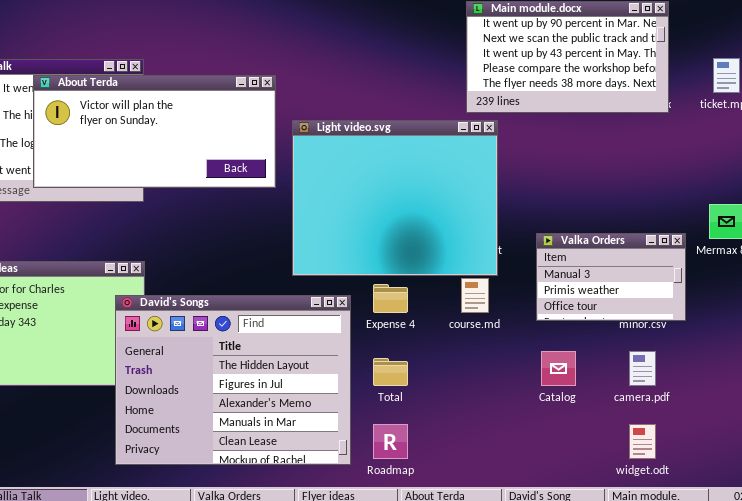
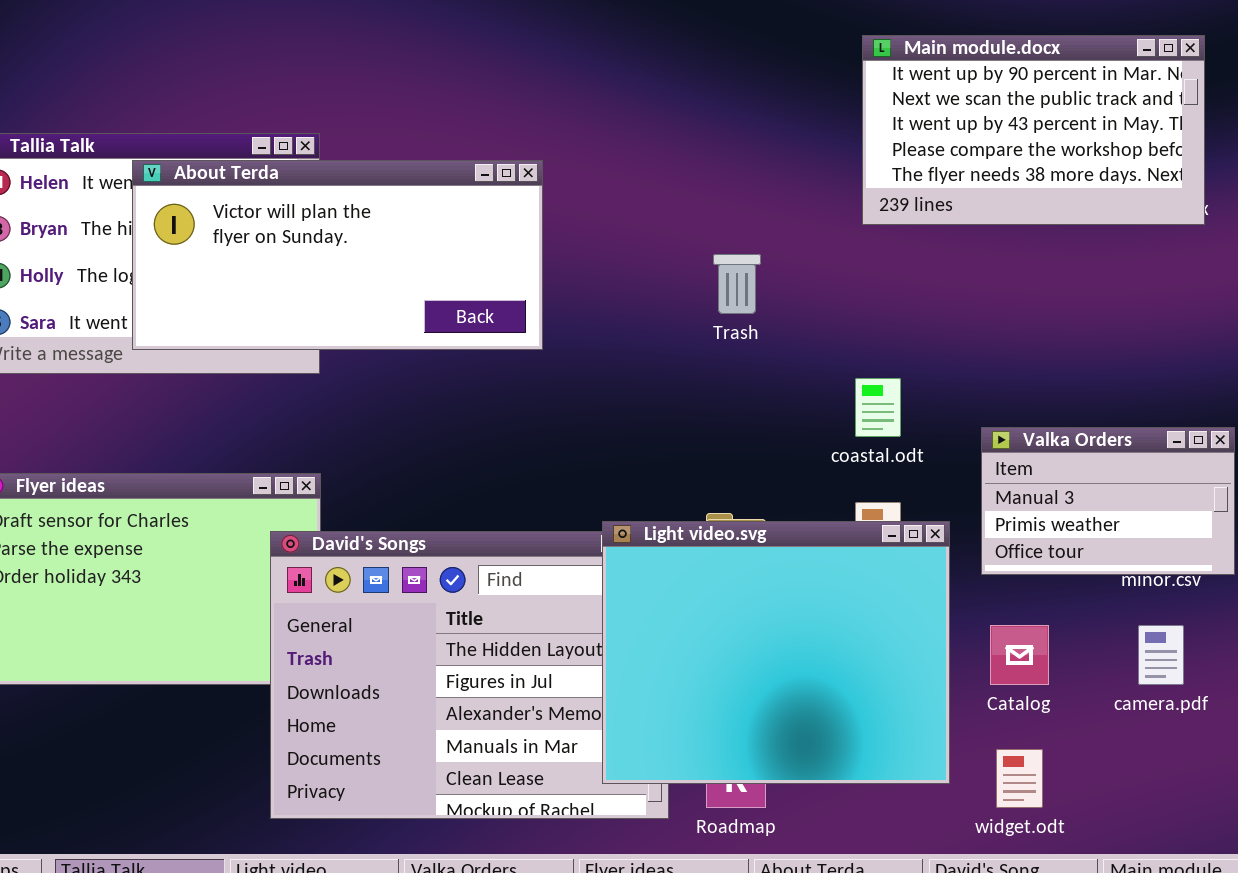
Light video.svg: [292,120,498,276] -> [602,521,950,784], moved
widget.odt: [629,424,656,459] -> [996,749,1043,808], moved

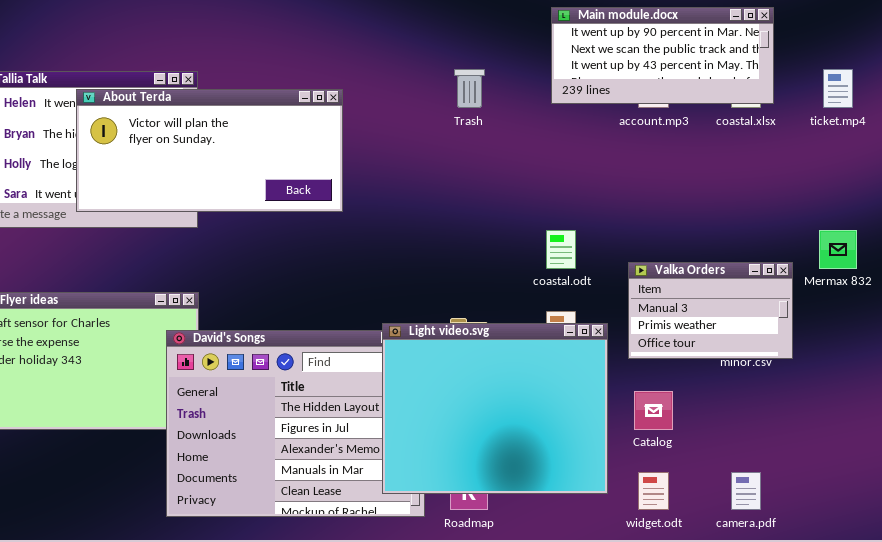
Main module.docx: [862,35,1205,225] -> [551,7,774,104], resized
Trash: [713,254,761,314] -> [454,69,485,108], moved
camera.pdf: [1138,625,1184,685] -> [731,472,761,510], moved

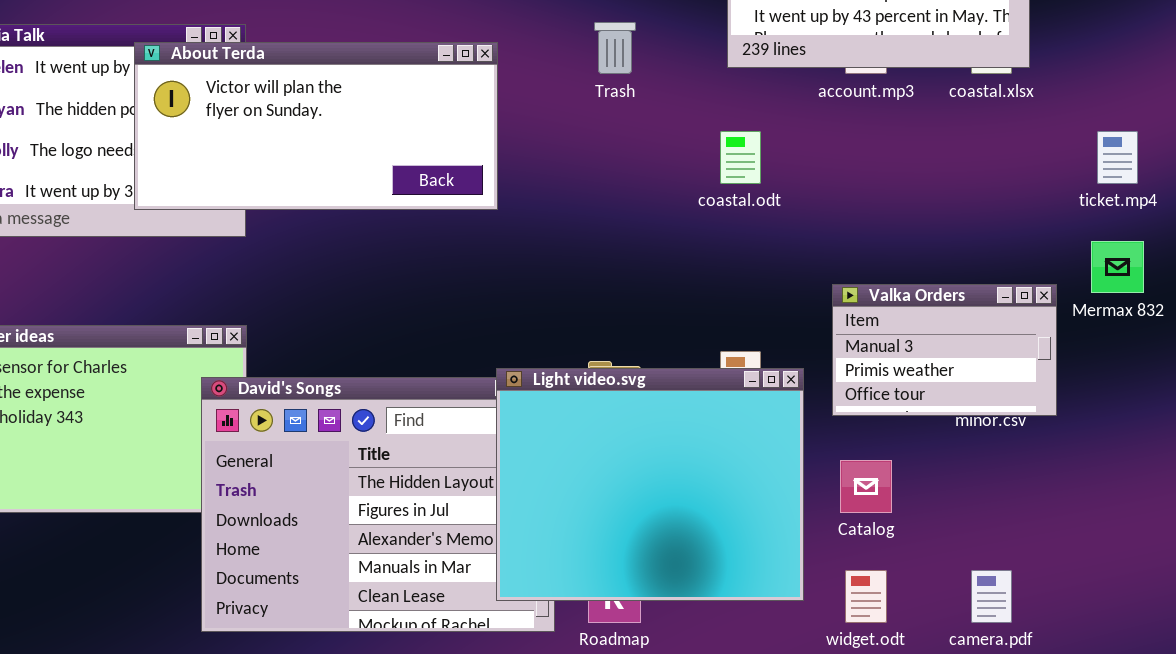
ticket.mp4: [823,69,853,108] -> [1097,131,1138,184], moved
About Terda: [76,89,343,212] -> [134,42,498,210], moved
coastal.odt: [546,230,576,269] -> [720,131,761,184], moved

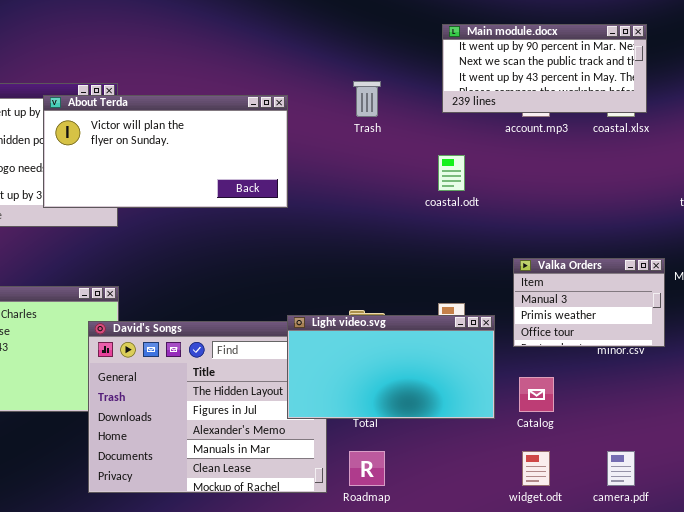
Light video.svg: [496,368,804,601] -> [287,315,495,419], resized

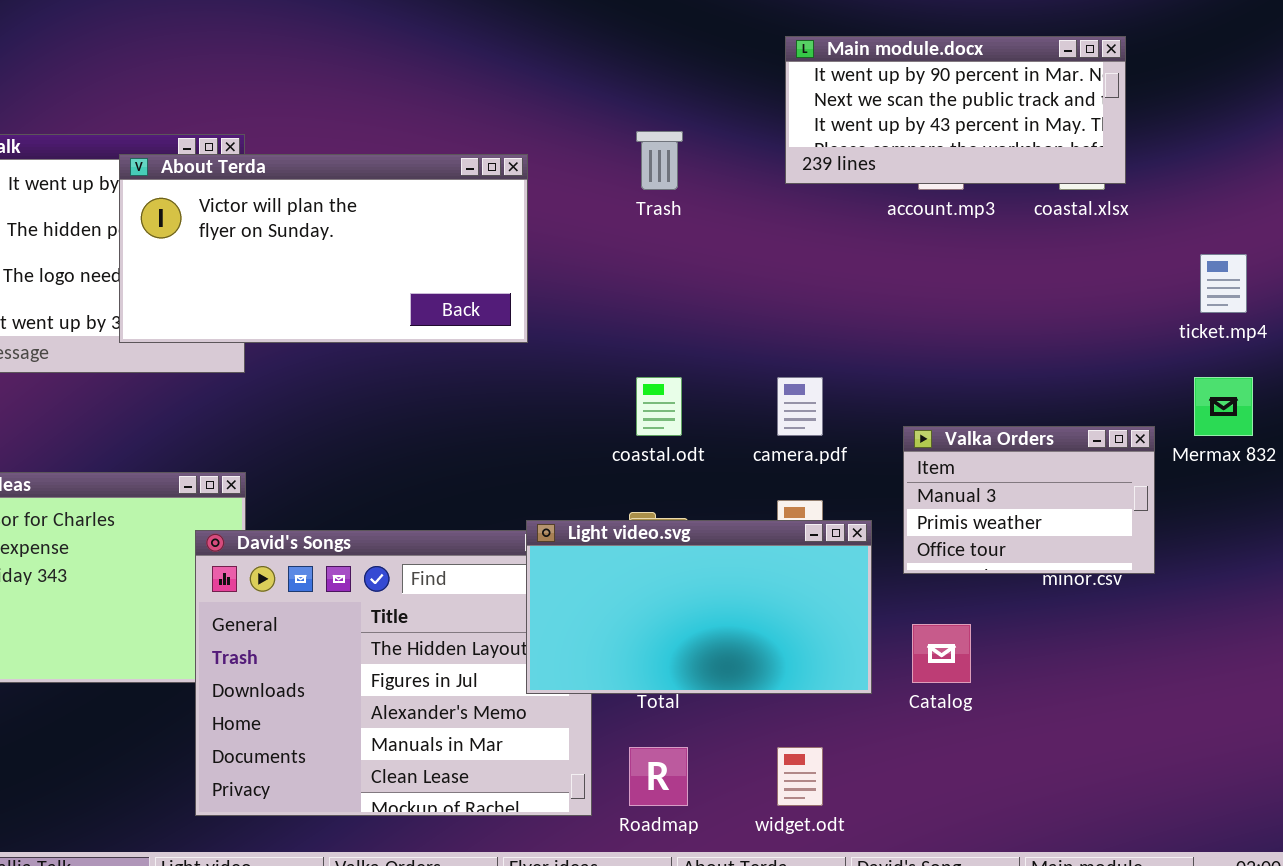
coastal.odt: [438,155,465,191] -> [636,377,682,436], moved
widget.odt: [522,451,550,486] -> [777,747,823,806], moved
camera.pdf: [607,451,635,486] -> [777,377,823,436], moved

